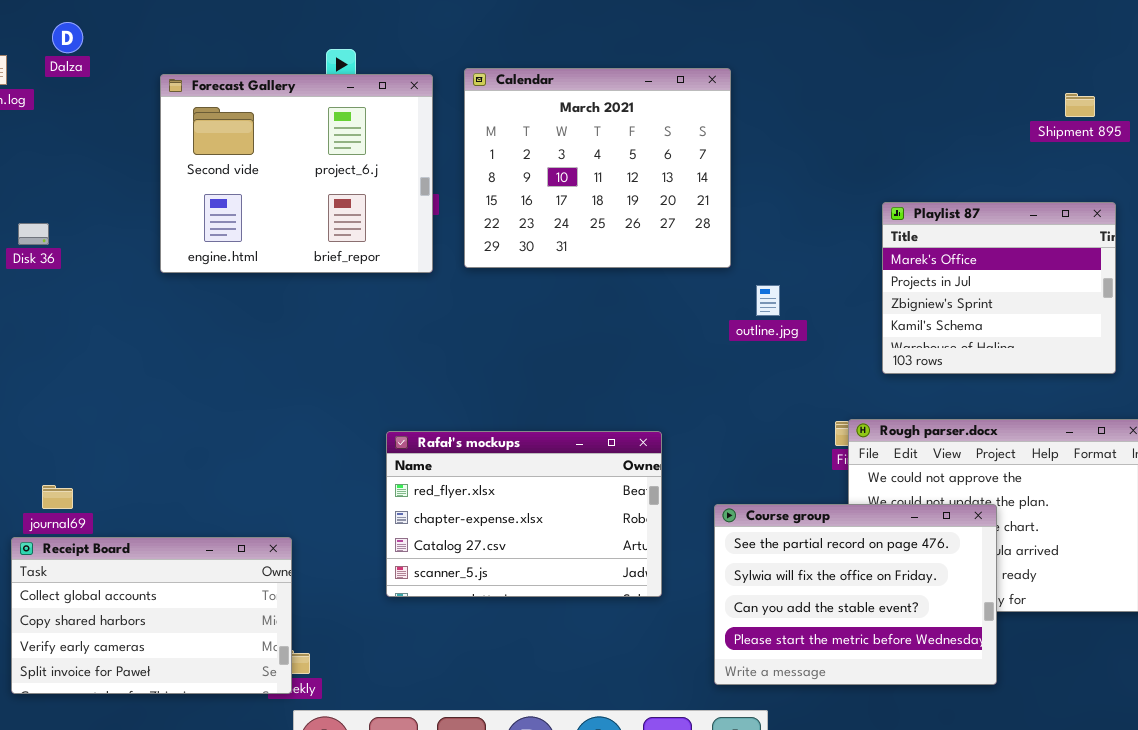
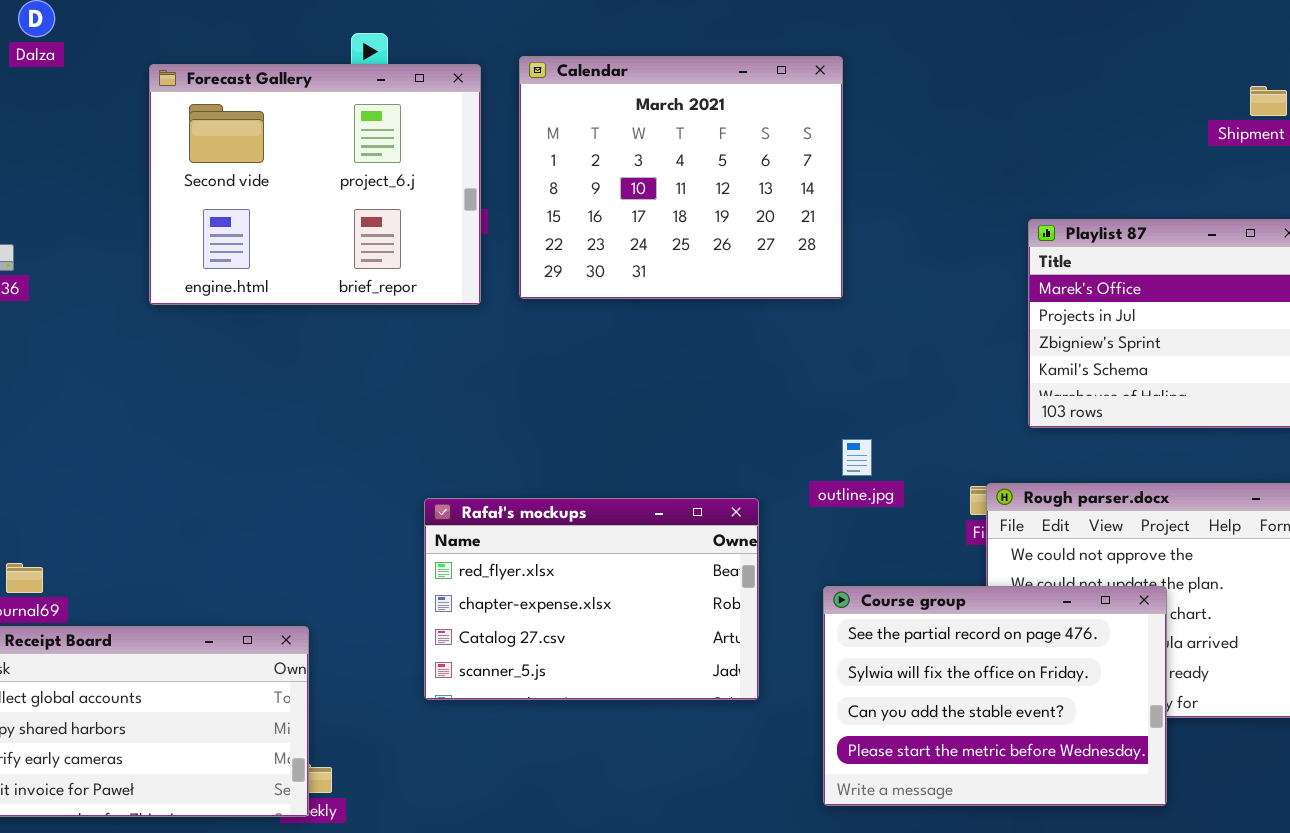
outline.jpg: [756,285,780,316] -> [842,439,872,476], moved

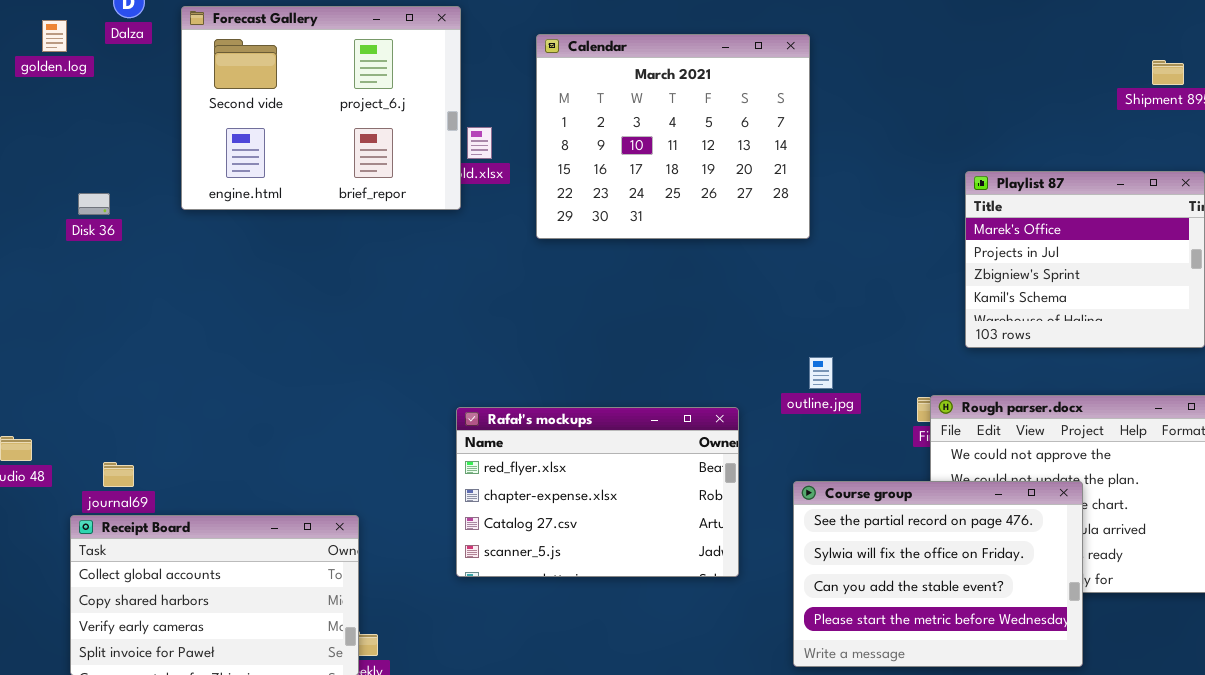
Forecast Gallery: [149,64,481,305] -> [181,6,461,210], moved

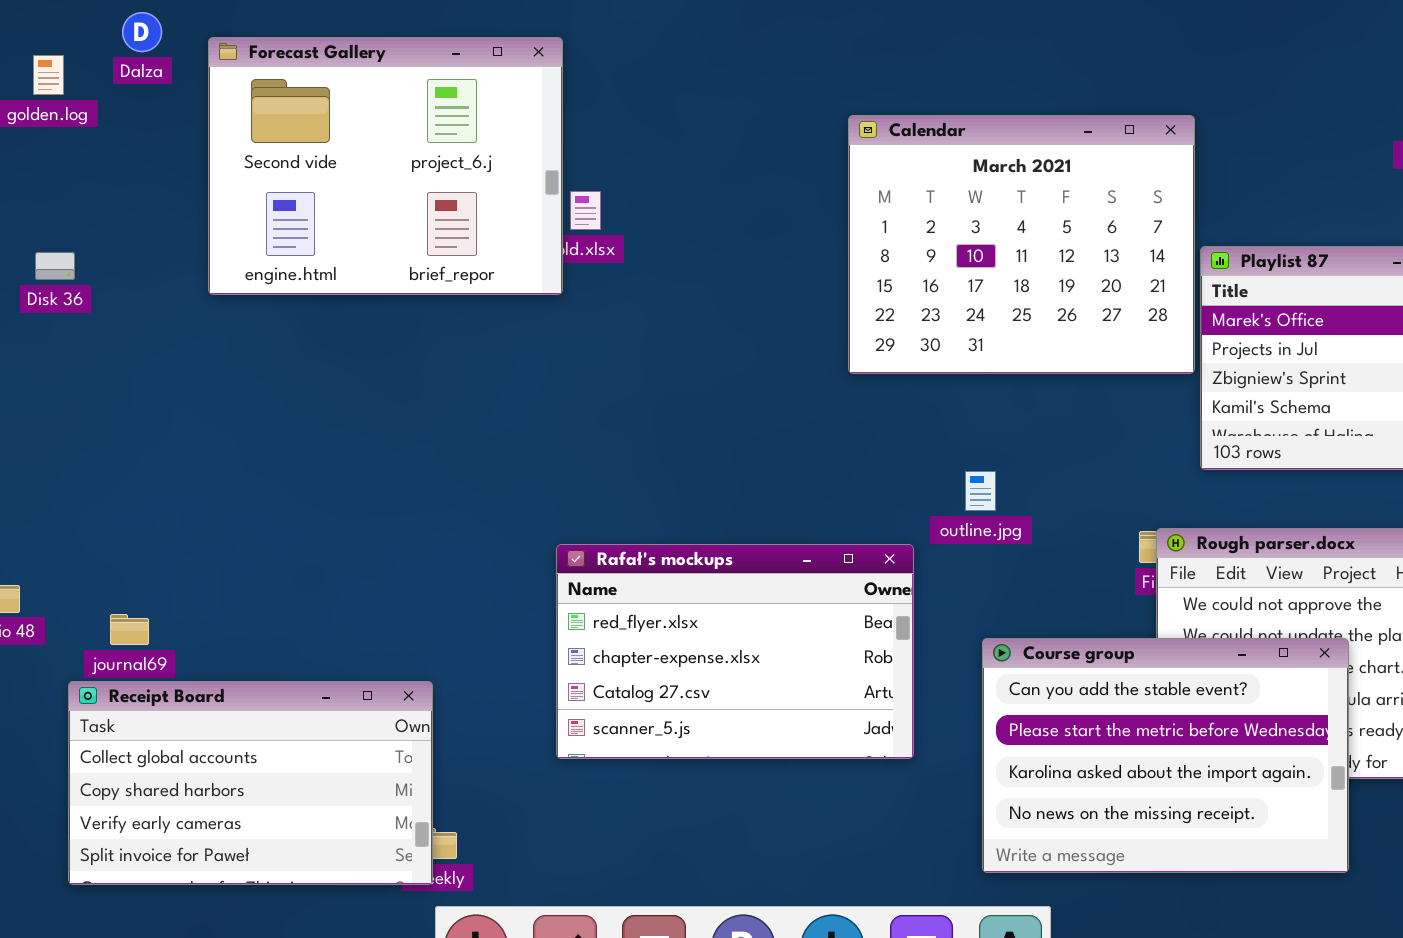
Calendar: [536,34,810,239] -> [848,115,1195,374], moved
Disk 36: [78,193,110,215] -> [35,252,75,280], moved
outline.jpg: [809,357,833,389] -> [965,471,996,511], moved
Course group: [793,481,1083,667] -> [982,638,1349,873], scrolled down 2 rows

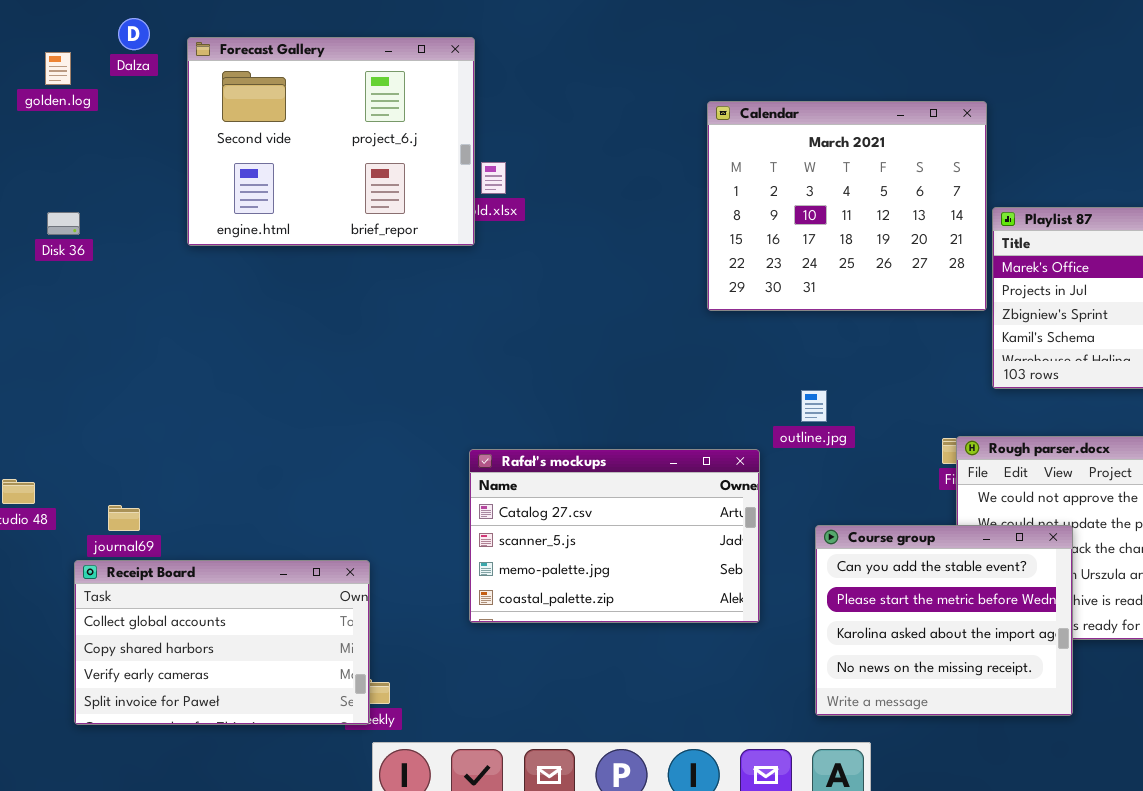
Rafał's mockups: [556,544,914,759] -> [469,449,760,623], scrolled down 2 rows
Course group: [982,638,1349,873] -> [815,525,1073,716], resized

